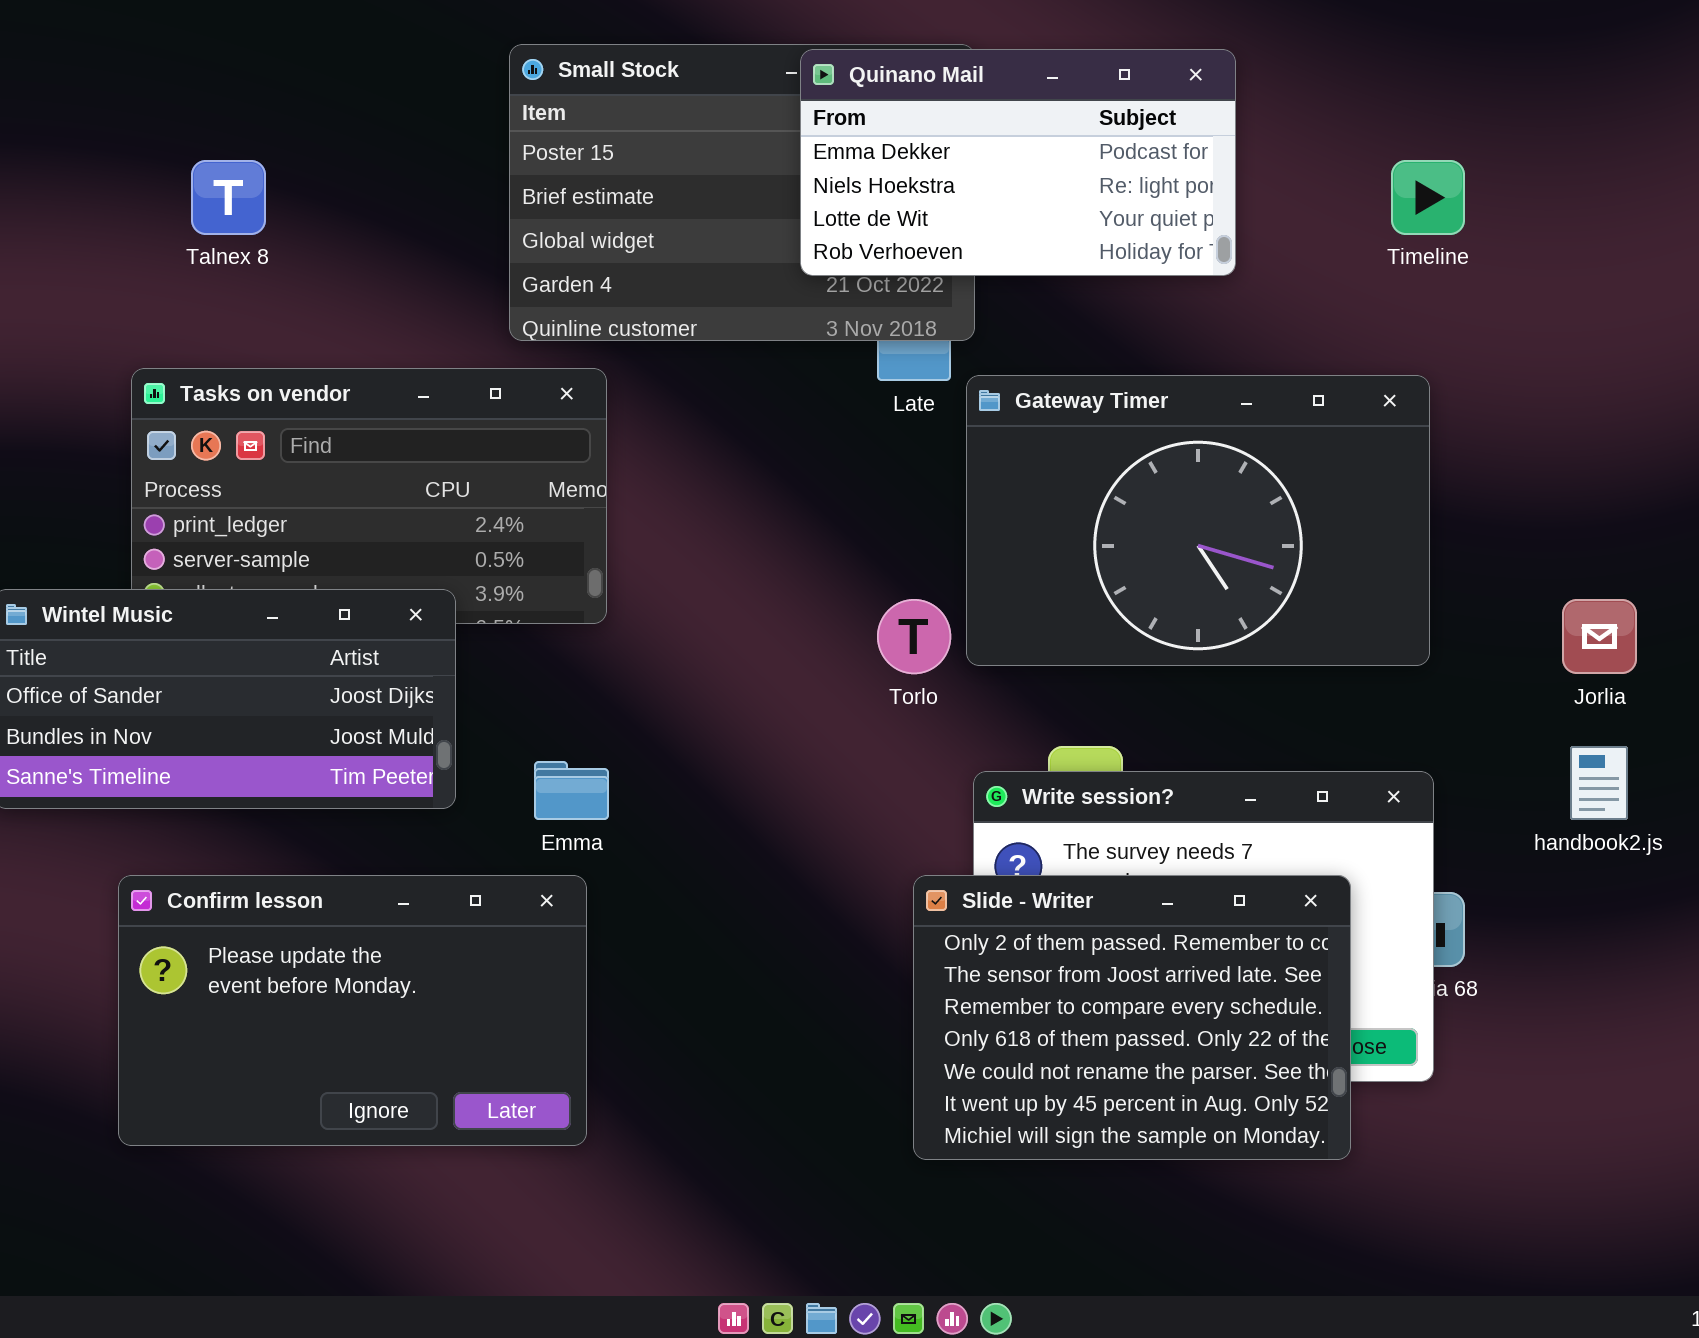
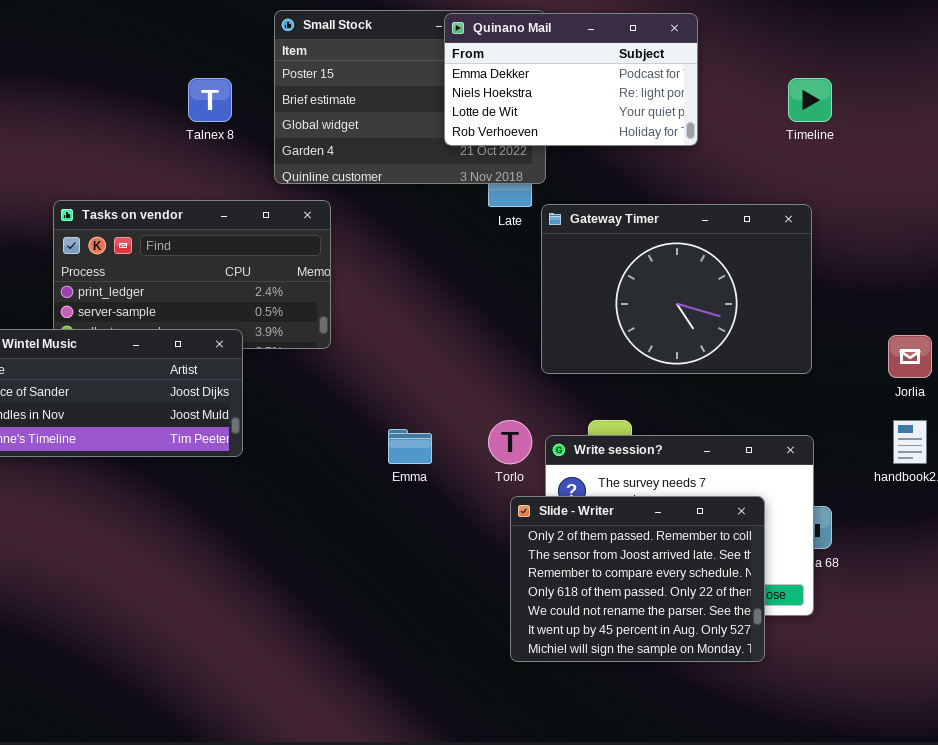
Talnex 8: [191,160,266,235] -> [188,78,232,122], moved
Torlo: [877,599,951,674] -> [488,420,532,464], moved
Emma: [534,761,609,820] -> [388,429,432,464], moved
Confirm lesson: [118,875,587,1146] -> none, closed

